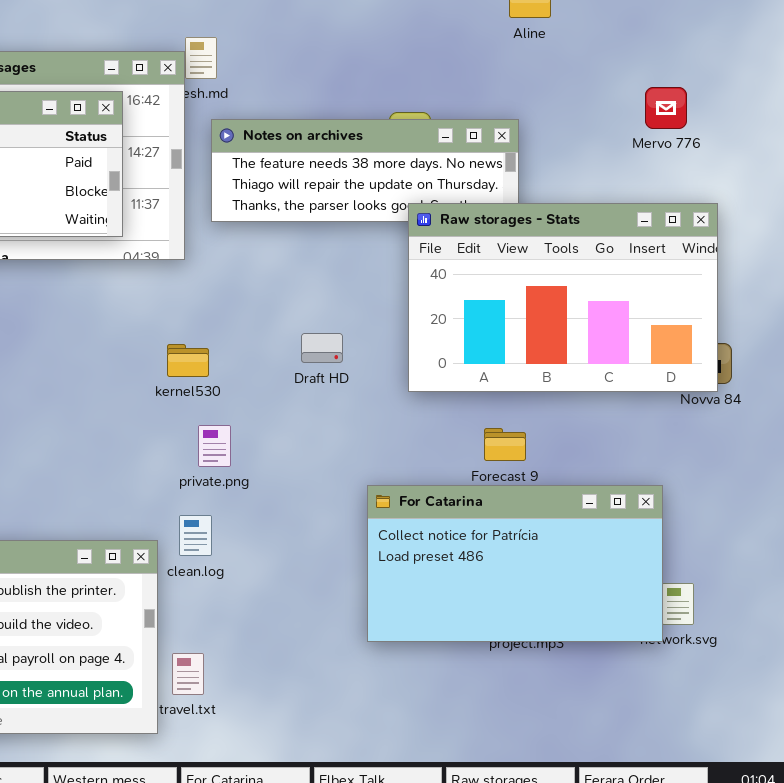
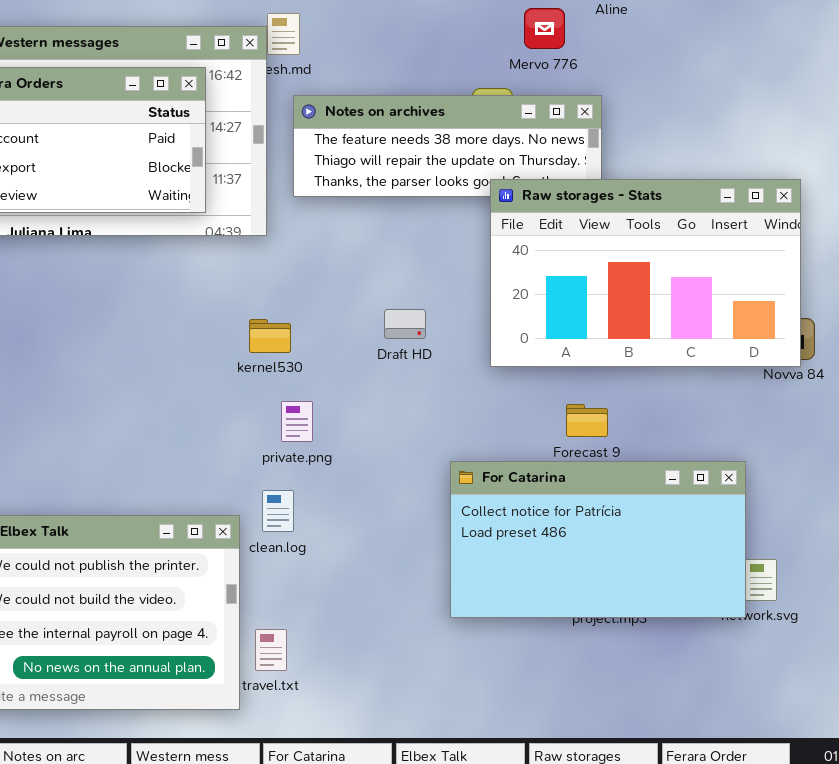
Mervo 776: [645,87,687,129] -> [524,8,565,49], moved

